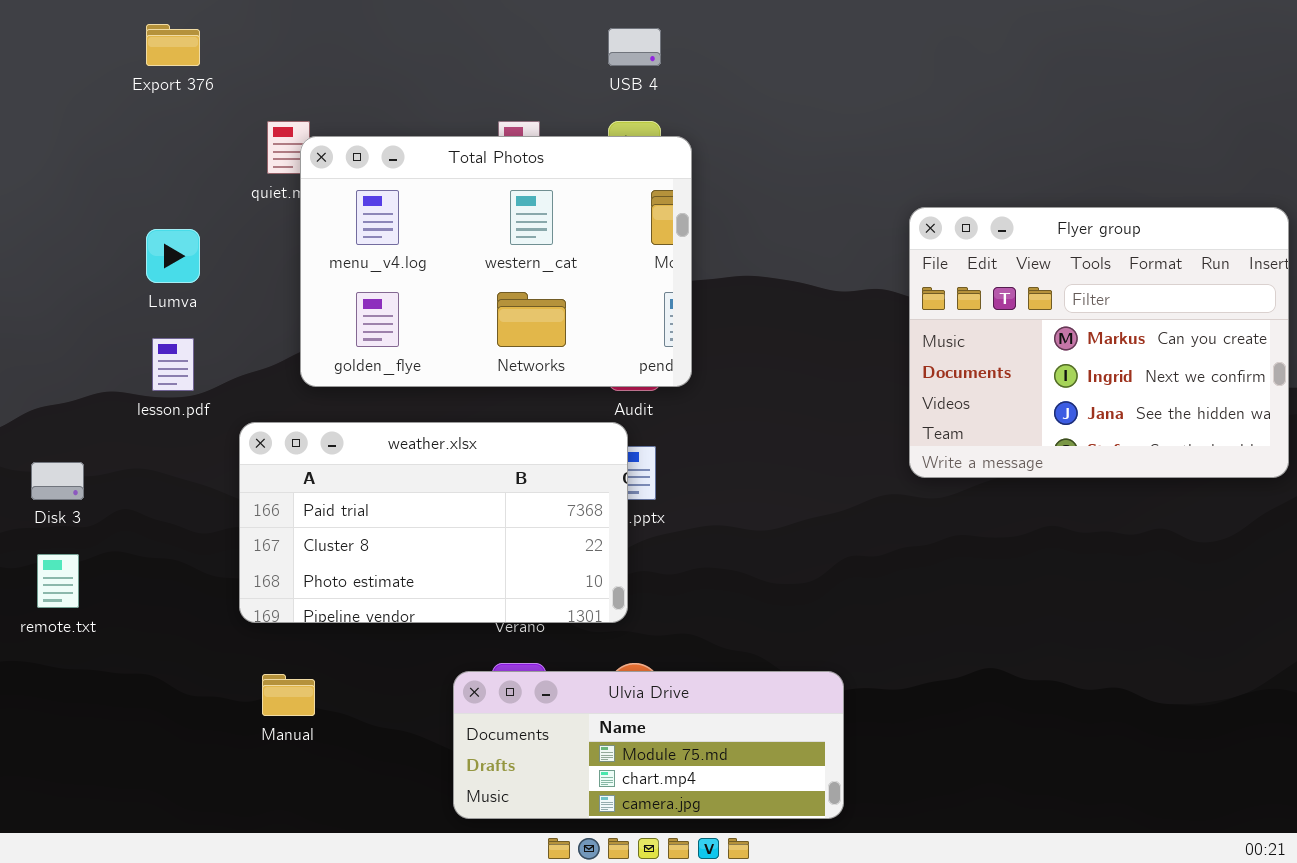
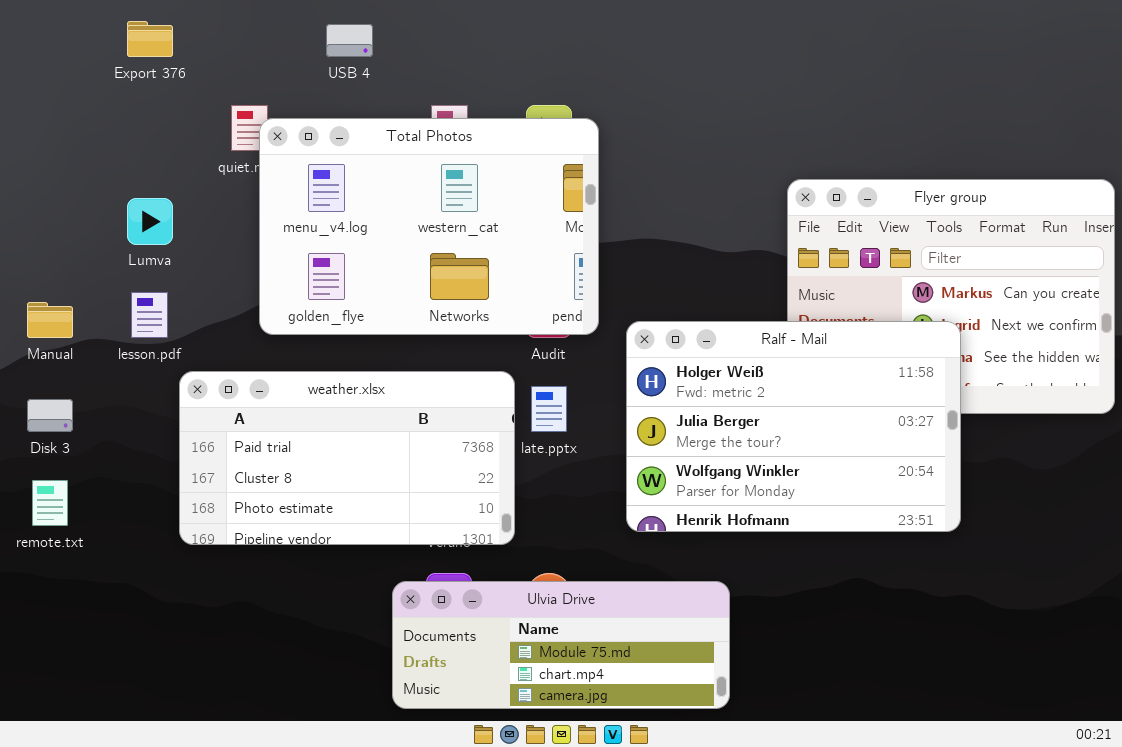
USB 4: [608,28,661,66] -> [326,24,373,57], moved
Ralf - Mail: none -> [626,321,961,532], opened
weather.xlsx: [239,422,628,623] -> [179,371,515,545], moved
Manual: [262,674,315,716] -> [27,302,73,338], moved

